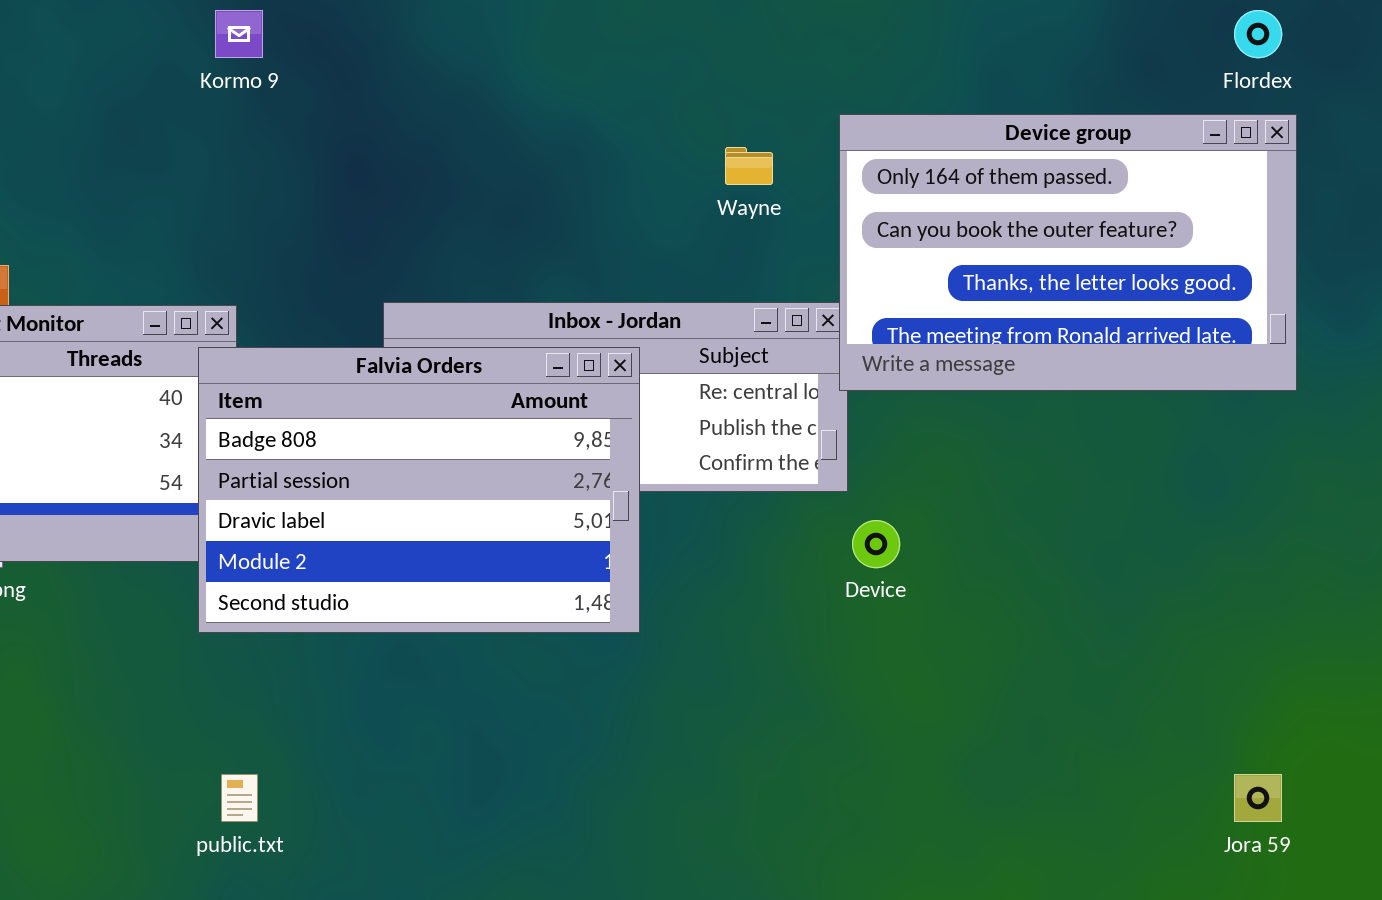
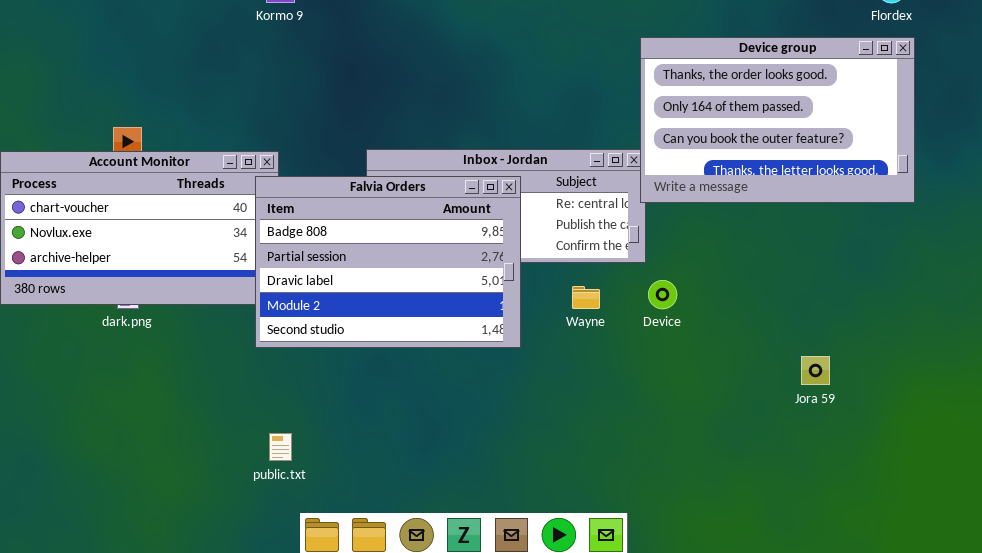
Device group: [839,114,1297,391] -> [640,37,915,203], scrolled up 1 row
Wayne: [725,147,773,185] -> [572,286,600,309], moved
Jora 59: [1234,774,1282,822] -> [801,356,830,385], moved

